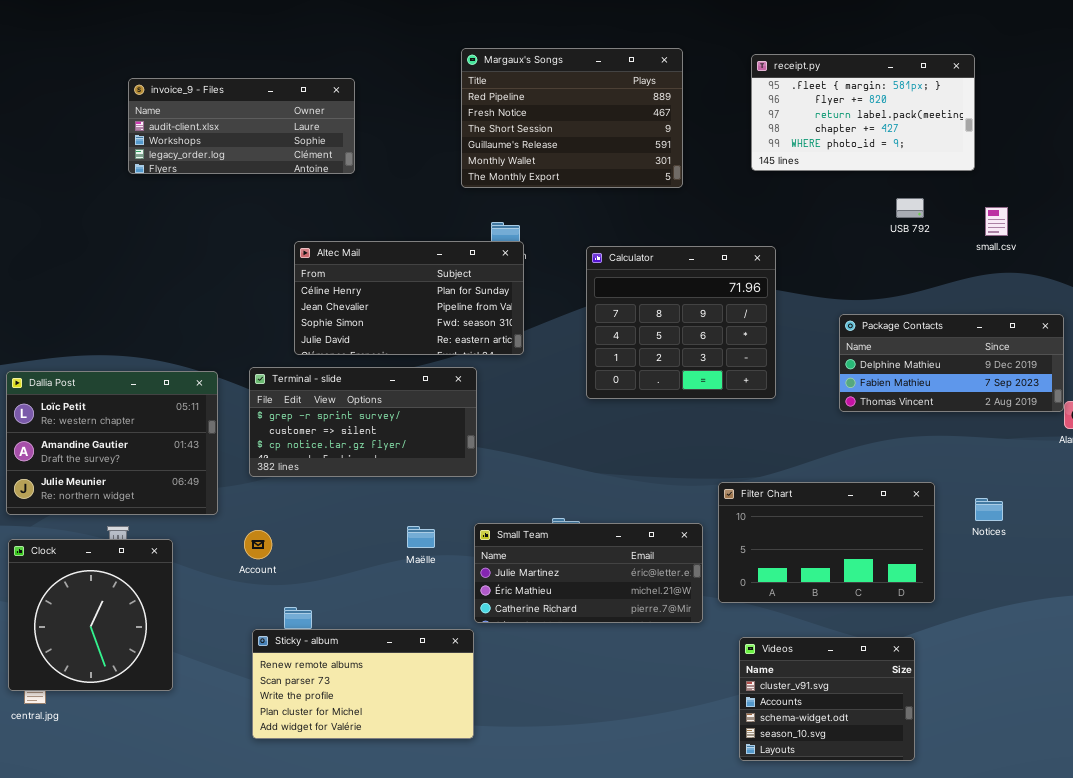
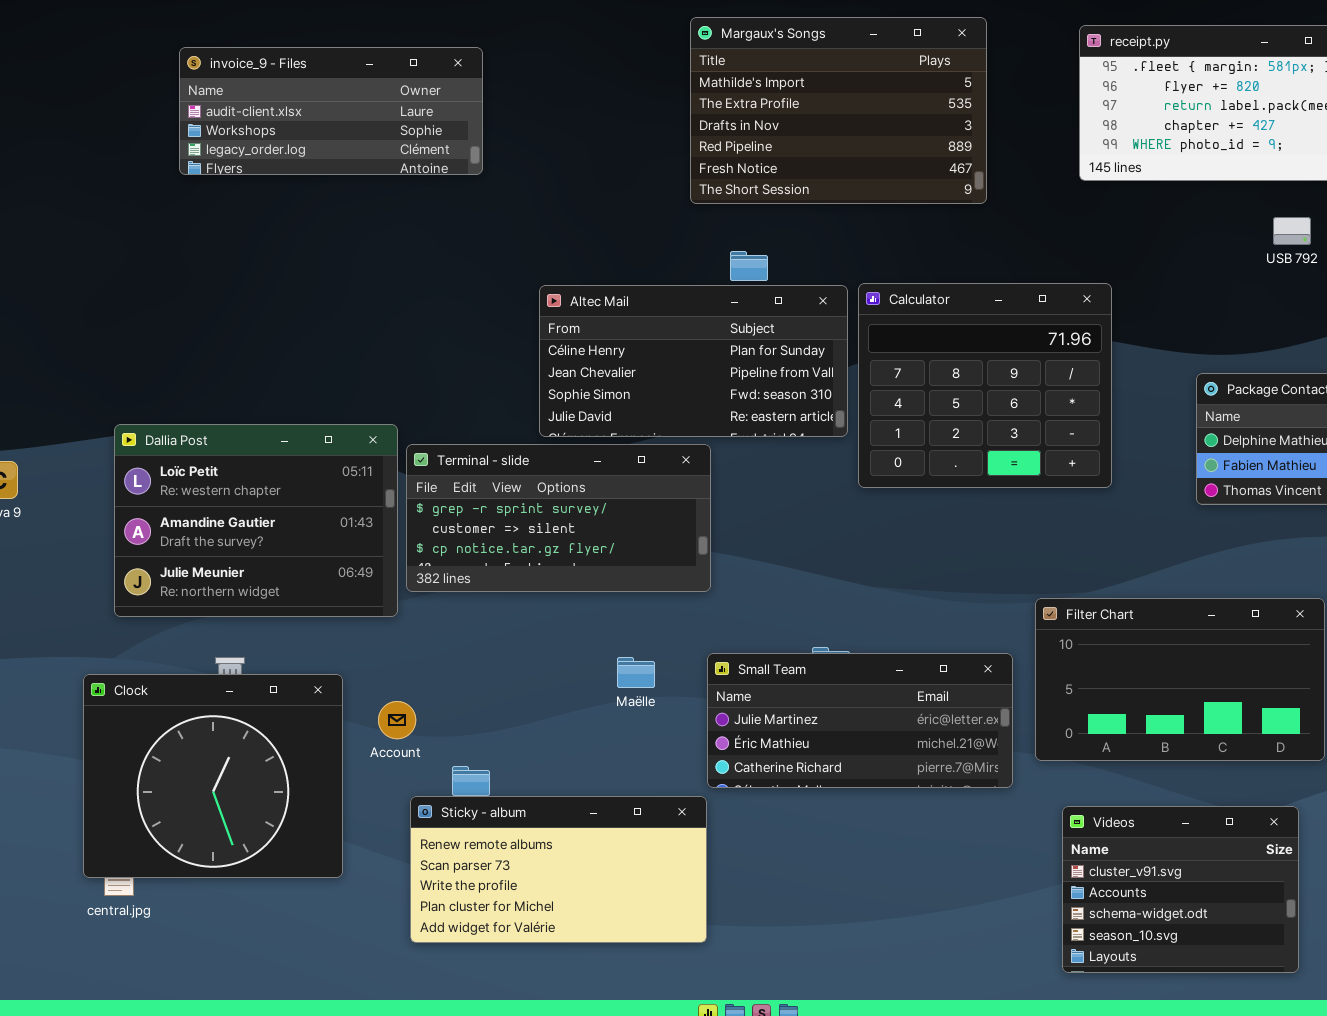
Margaux's Songs: [461,48,683,188] -> [690,17,987,204], scrolled up 3 rows
invoice_9 - Files: [128,78,355,174] -> [179,47,483,175], moved
Altec Mail: [294,241,524,355] -> [539,285,848,437], moved
Dallia Post: [6,371,218,515] -> [114,424,398,617], moved
Account: [244,530,272,559] -> [378,701,416,739], moved
Clock: [8,539,173,691] -> [83,674,343,878], resized

